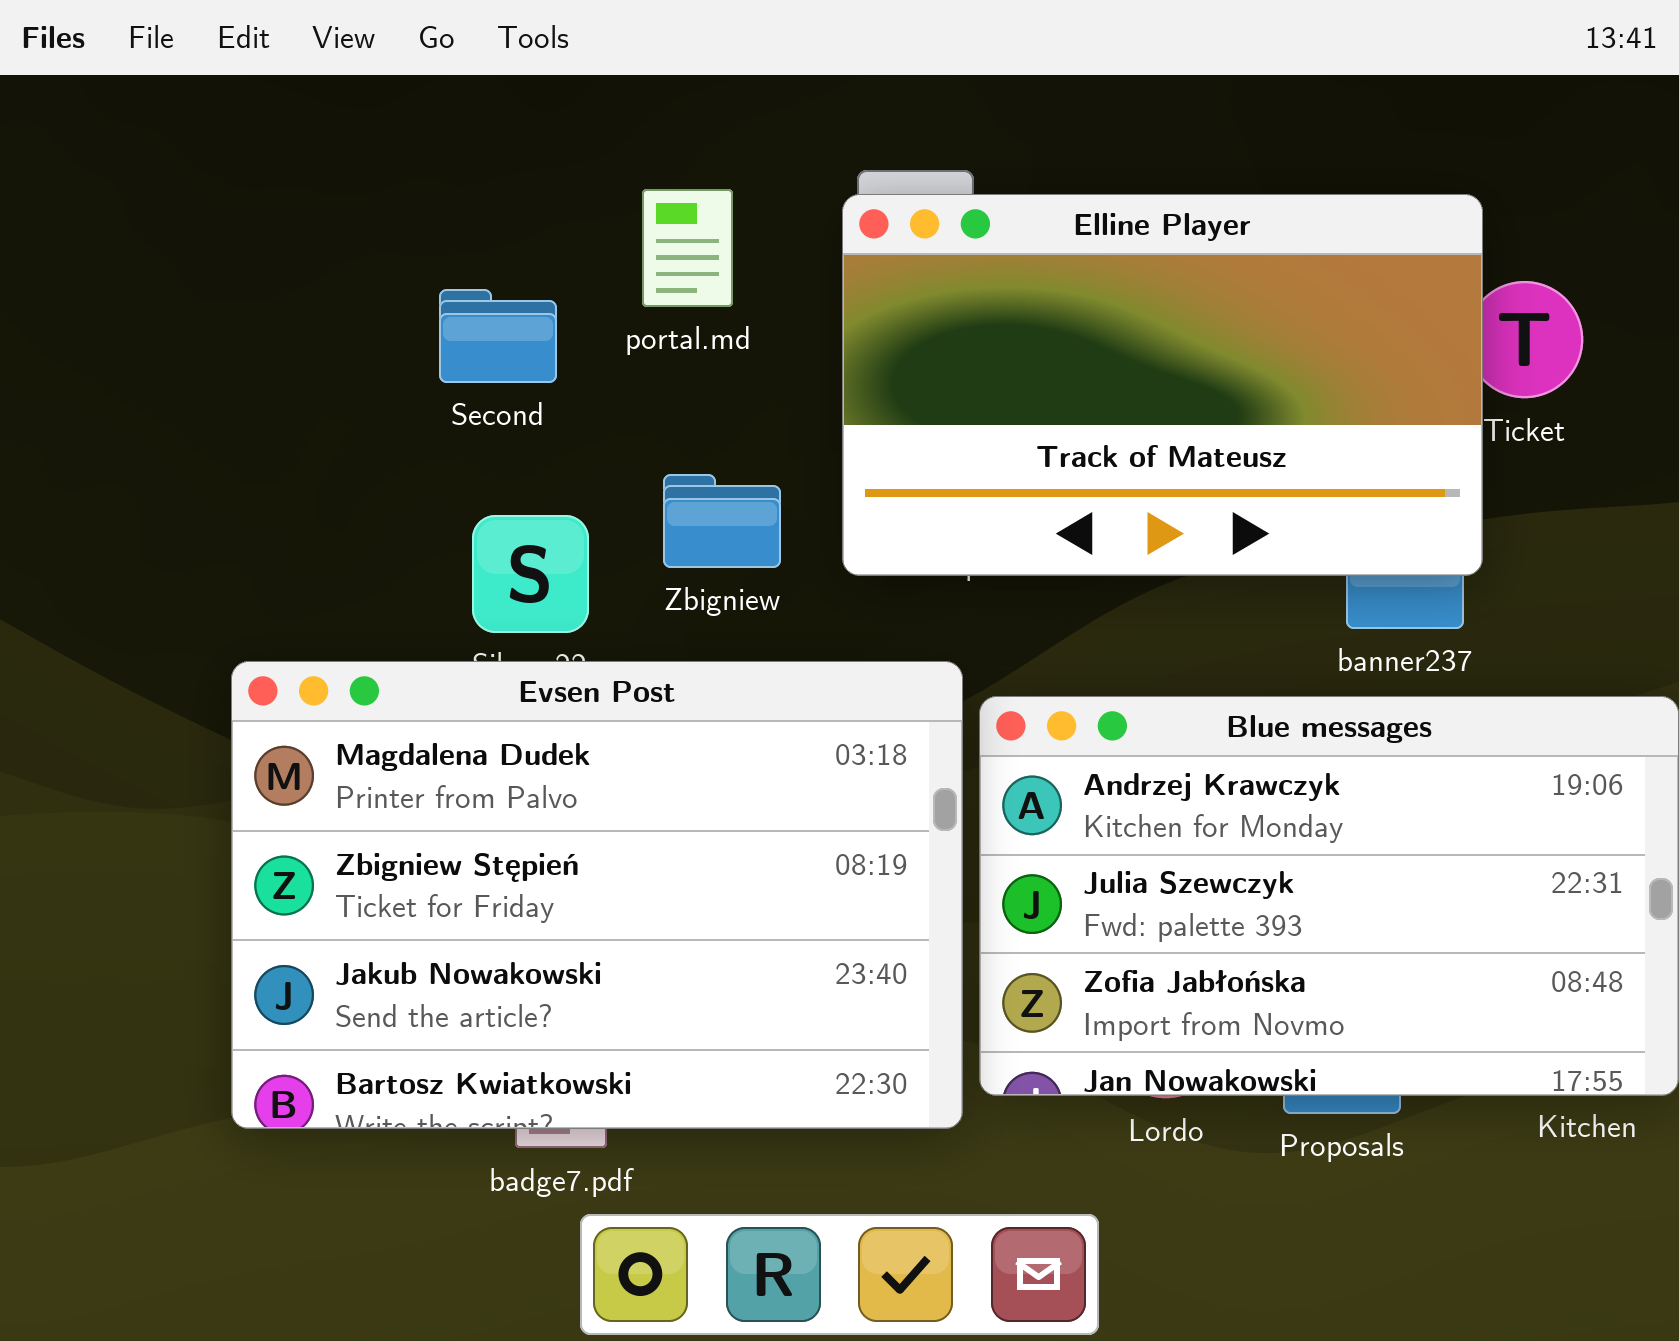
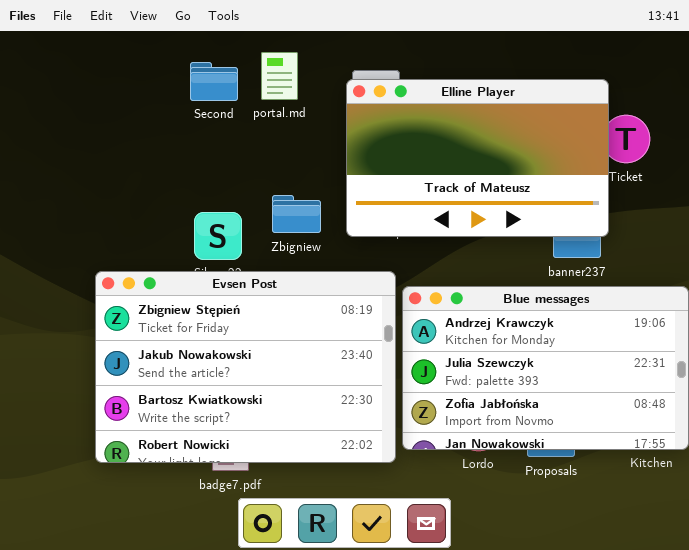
portal.md: [642,189,733,307] -> [261,52,298,100], moved
Second: [439,289,557,383] -> [190,62,238,101], moved
Evsen Post: [231,661,963,1129] -> [95,271,396,463], scrolled down 1 row

